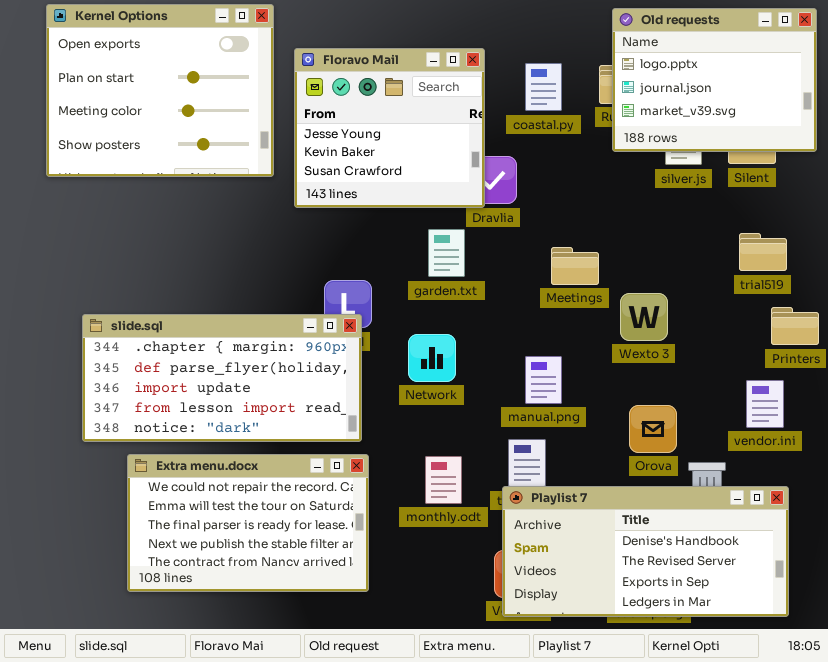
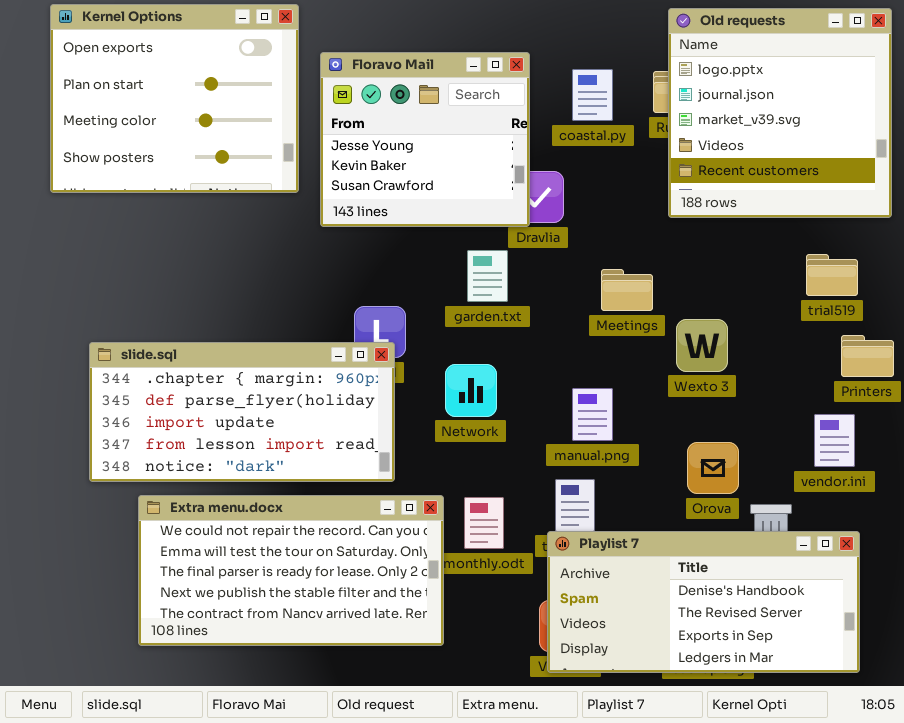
Old requests: [612,8,817,152] -> [668,8,892,218], resized
Extra menu.docx: [127,454,369,592] -> [138,495,444,646], resized

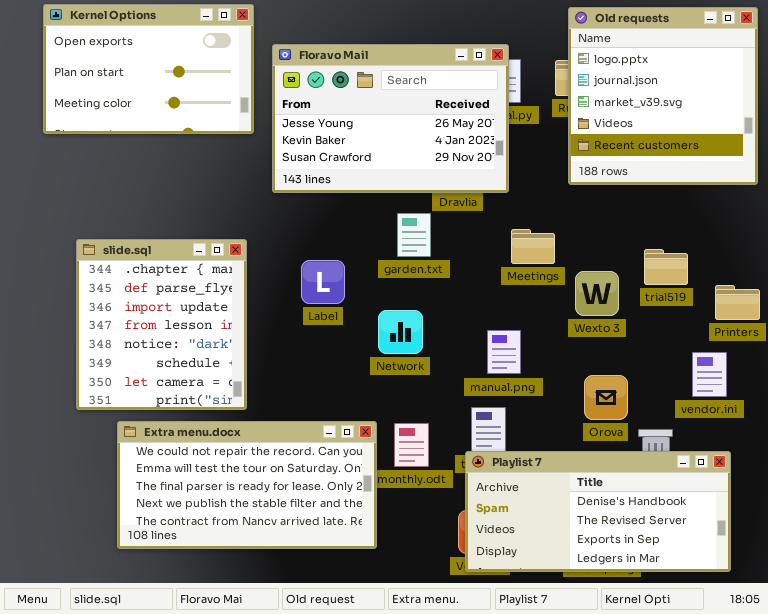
Kernel Options: [50,4,299,193] -> [43,4,254,134], resized
Floravo Mail: [320,52,530,227] -> [272,44,509,193], resized
trial519: [806,254,858,296] -> [644,249,688,285], moved
slide.sql: [89,342,395,482] -> [76,239,247,410], resized

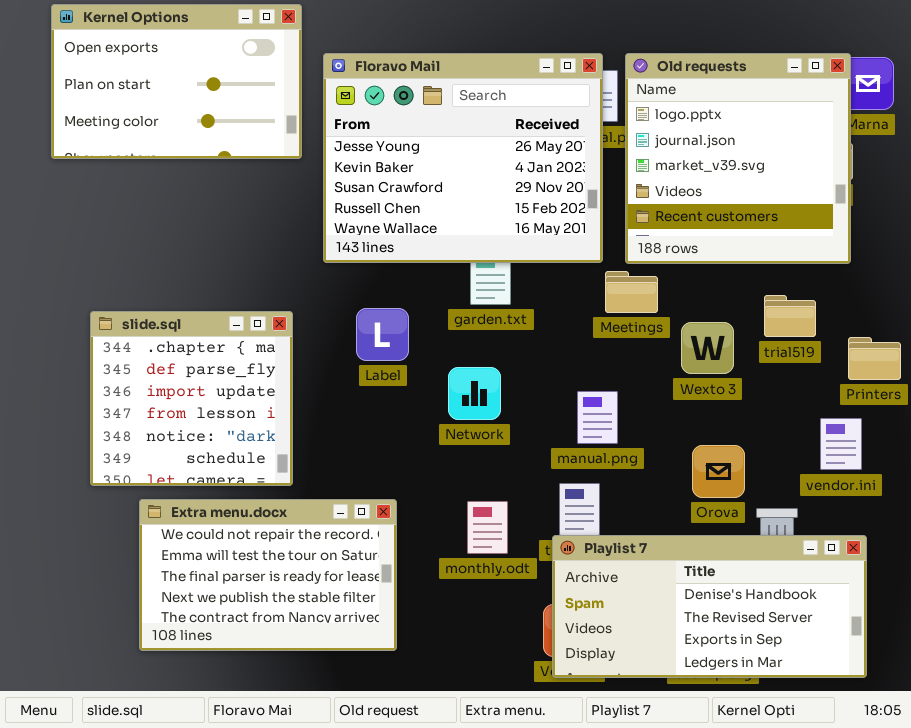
Old requests: [568,7,758,185] -> [625,53,851,264], moved
Floravo Mail: [272,44,509,193] -> [323,53,603,263], resized
slide.sql: [76,239,247,410] -> [90,311,293,486], resized
Extra menu.docx: [117,421,377,549] -> [139,499,397,651], resized

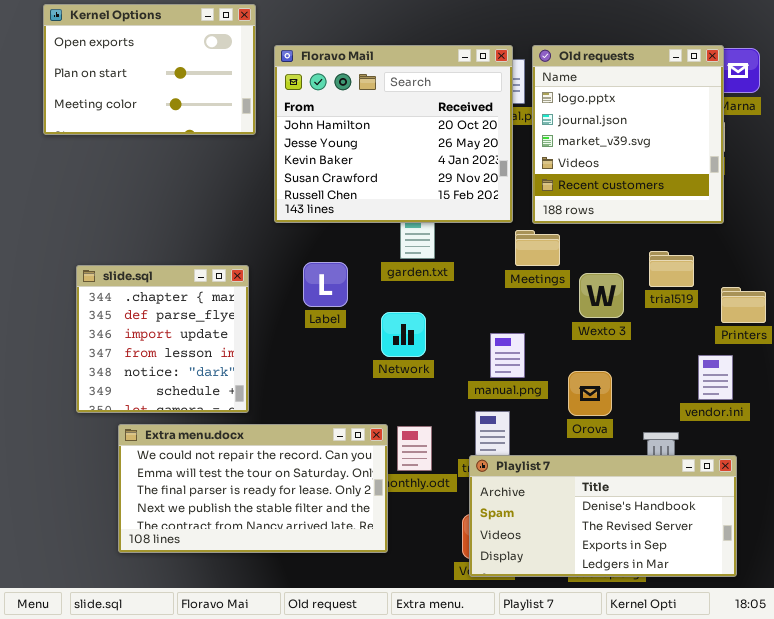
Floravo Mail: [323,53,603,263] -> [274,45,513,223], scrolled up 1 row
Orova: [692,445,745,498] -> [568,371,612,416], moved
Extra menu.docx: [139,499,397,651] -> [118,424,388,553], resized

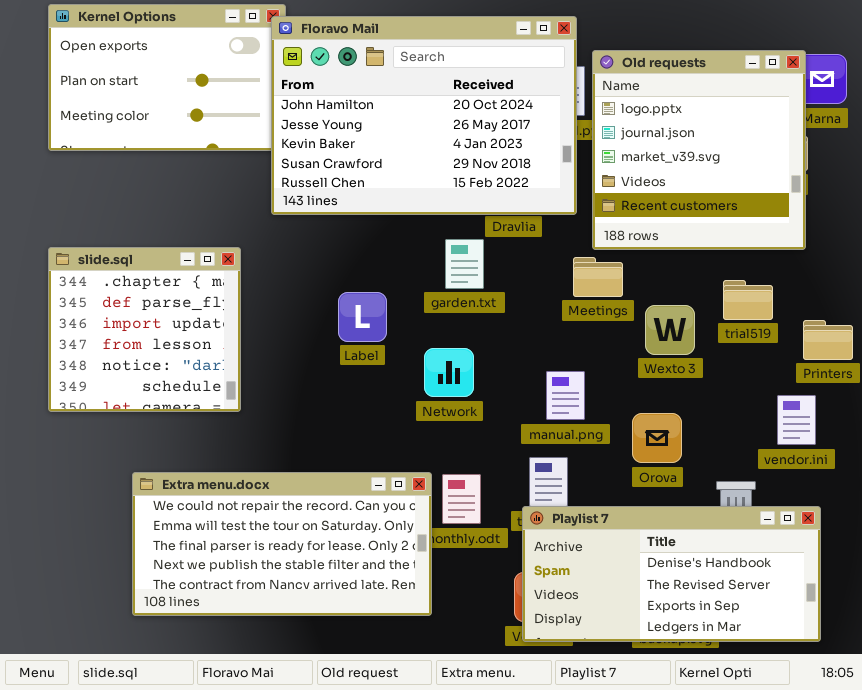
Floravo Mail: [274,45,513,223] -> [271,16,577,215], moved, resized
slide.sql: [76,265,249,413] -> [48,247,241,412], moved

